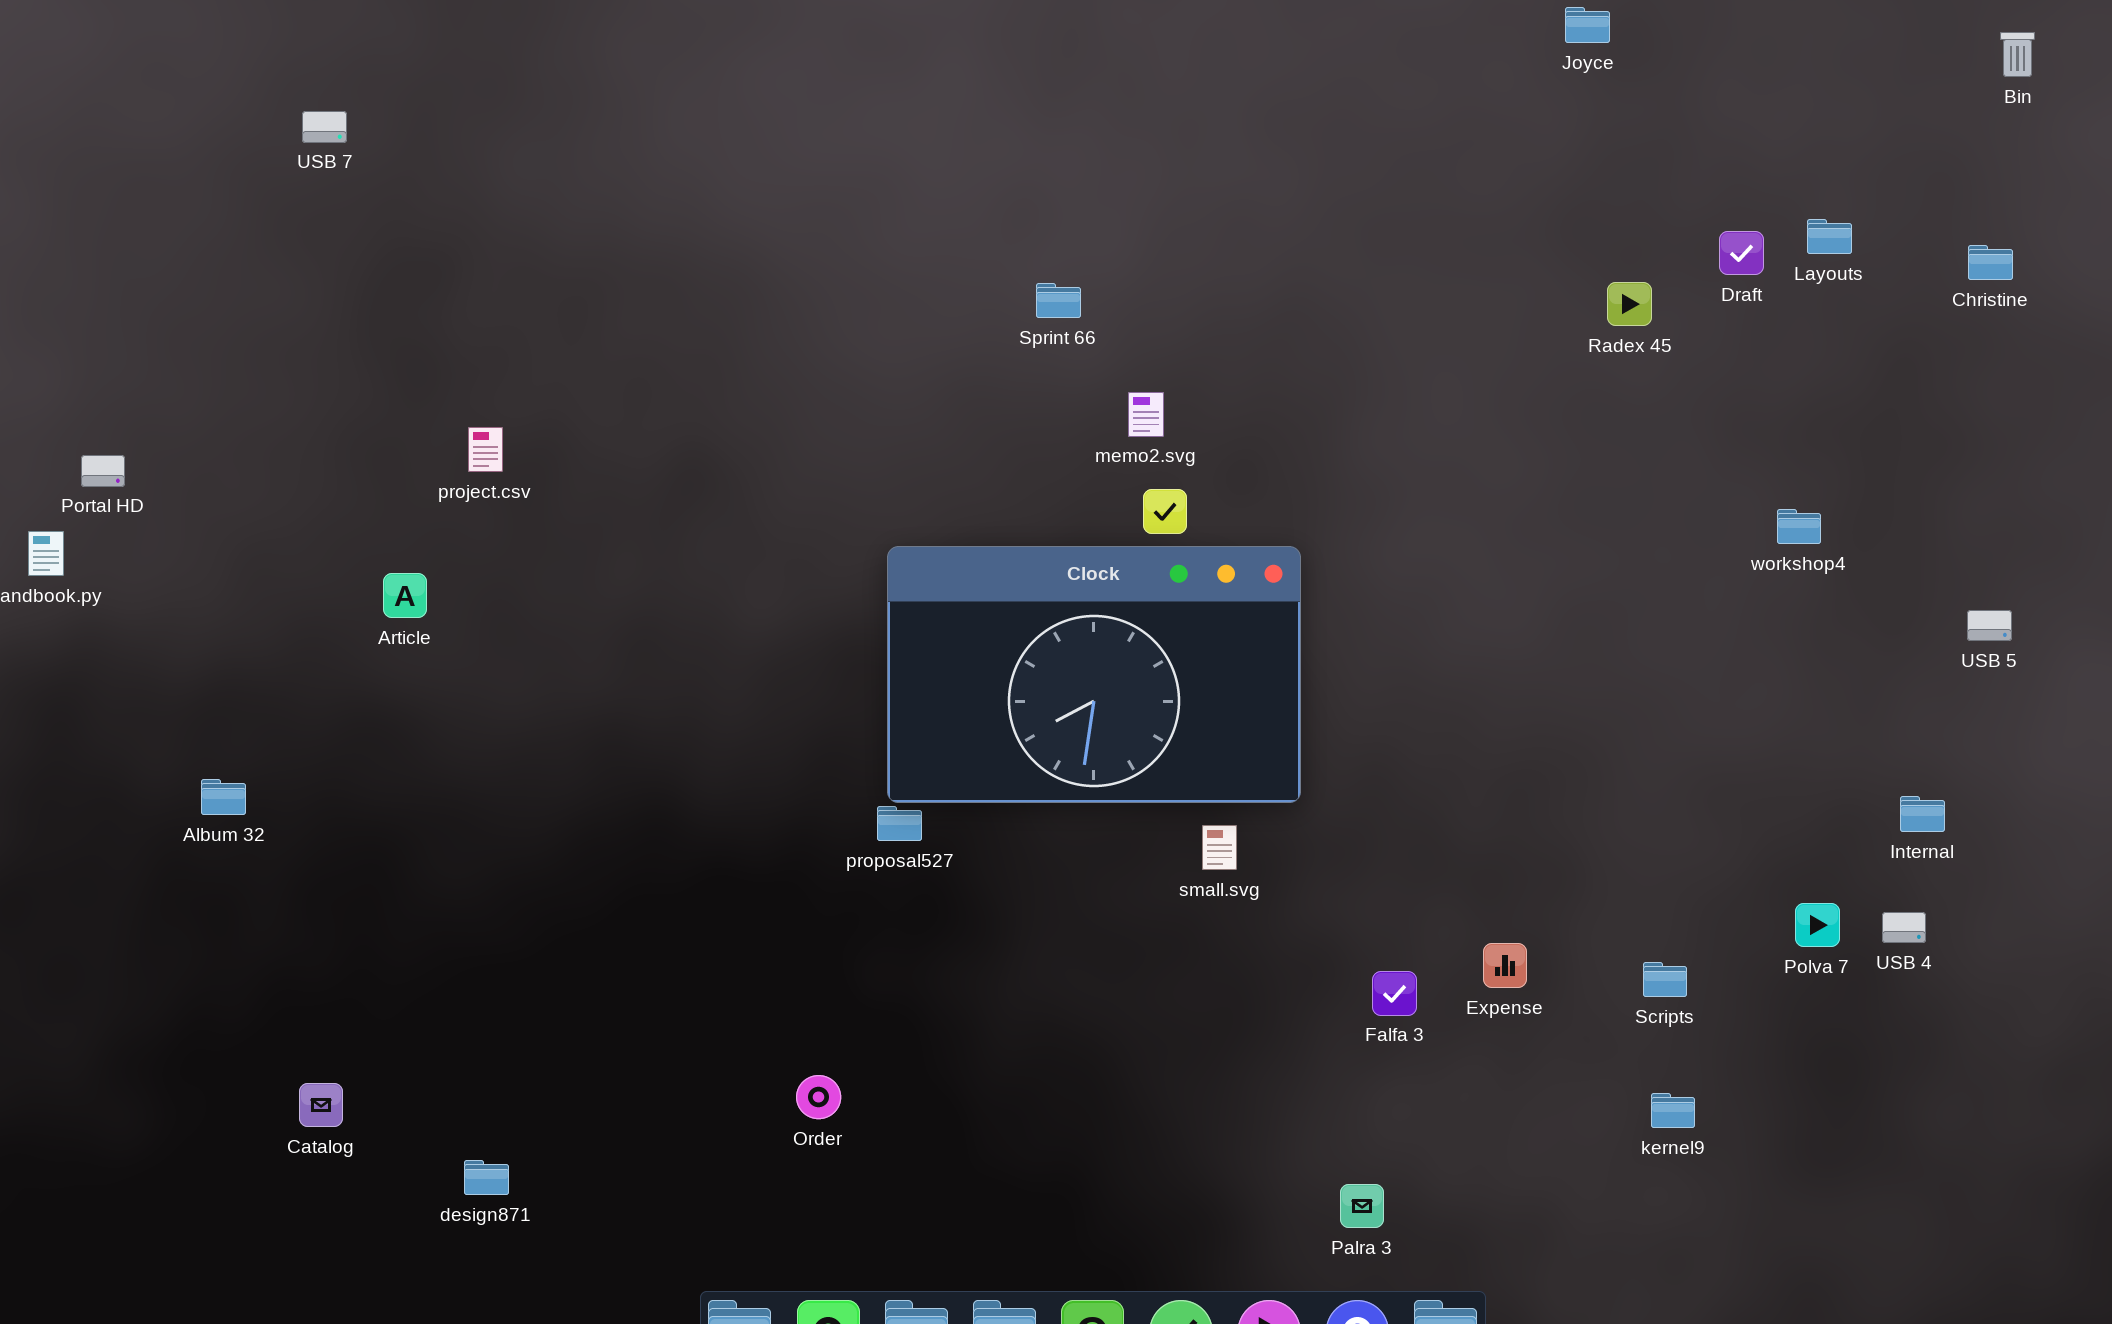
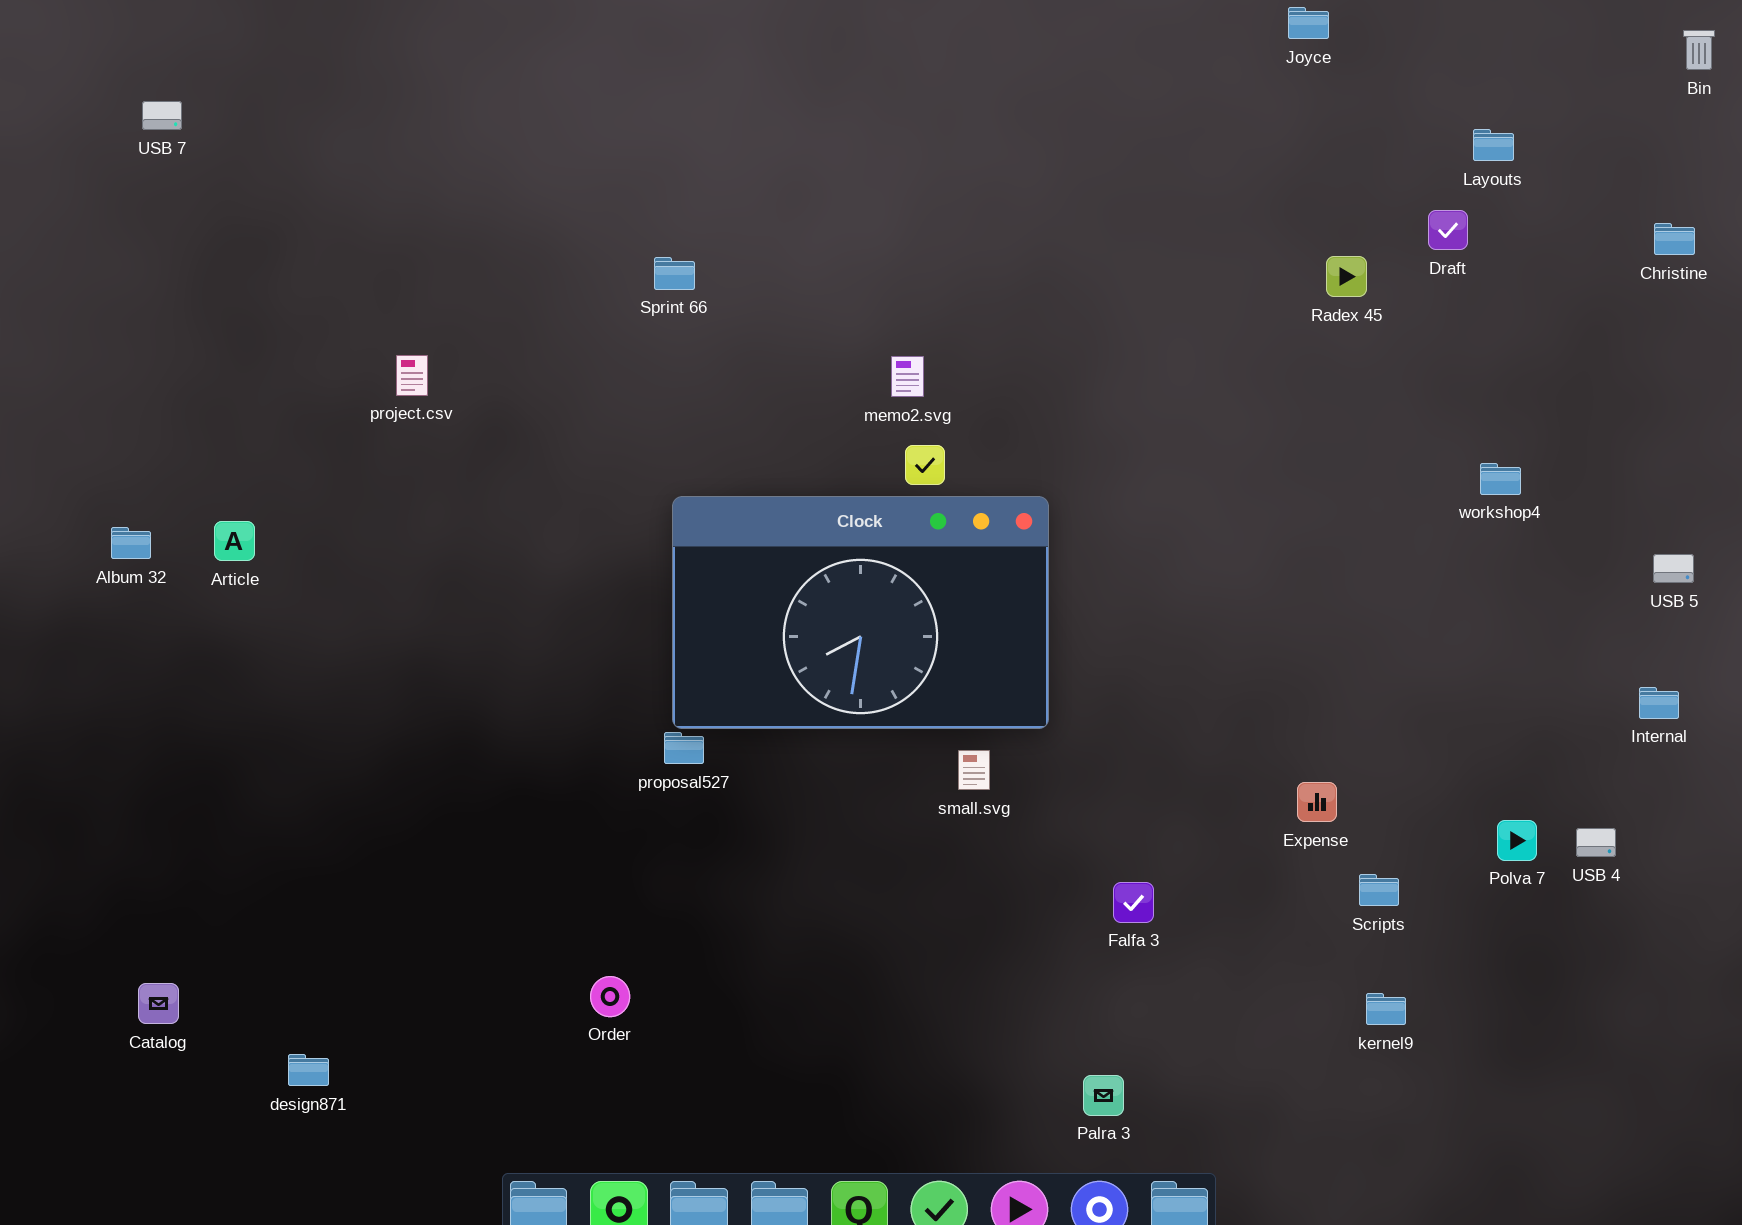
Layouts: [1807,219,1852,254] -> [1473,129,1514,161], moved
Sprint 66: [1036,283,1081,318] -> [654,257,695,290], moved
project.csv: [468,427,503,472] -> [396,355,428,396], moved
Album 32: [201,779,246,815] -> [111,527,151,559], moved
Internal: [1900,796,1945,832] -> [1639,687,1679,719], moved
Expense: [1483,943,1527,988] -> [1297,782,1337,822], moved

